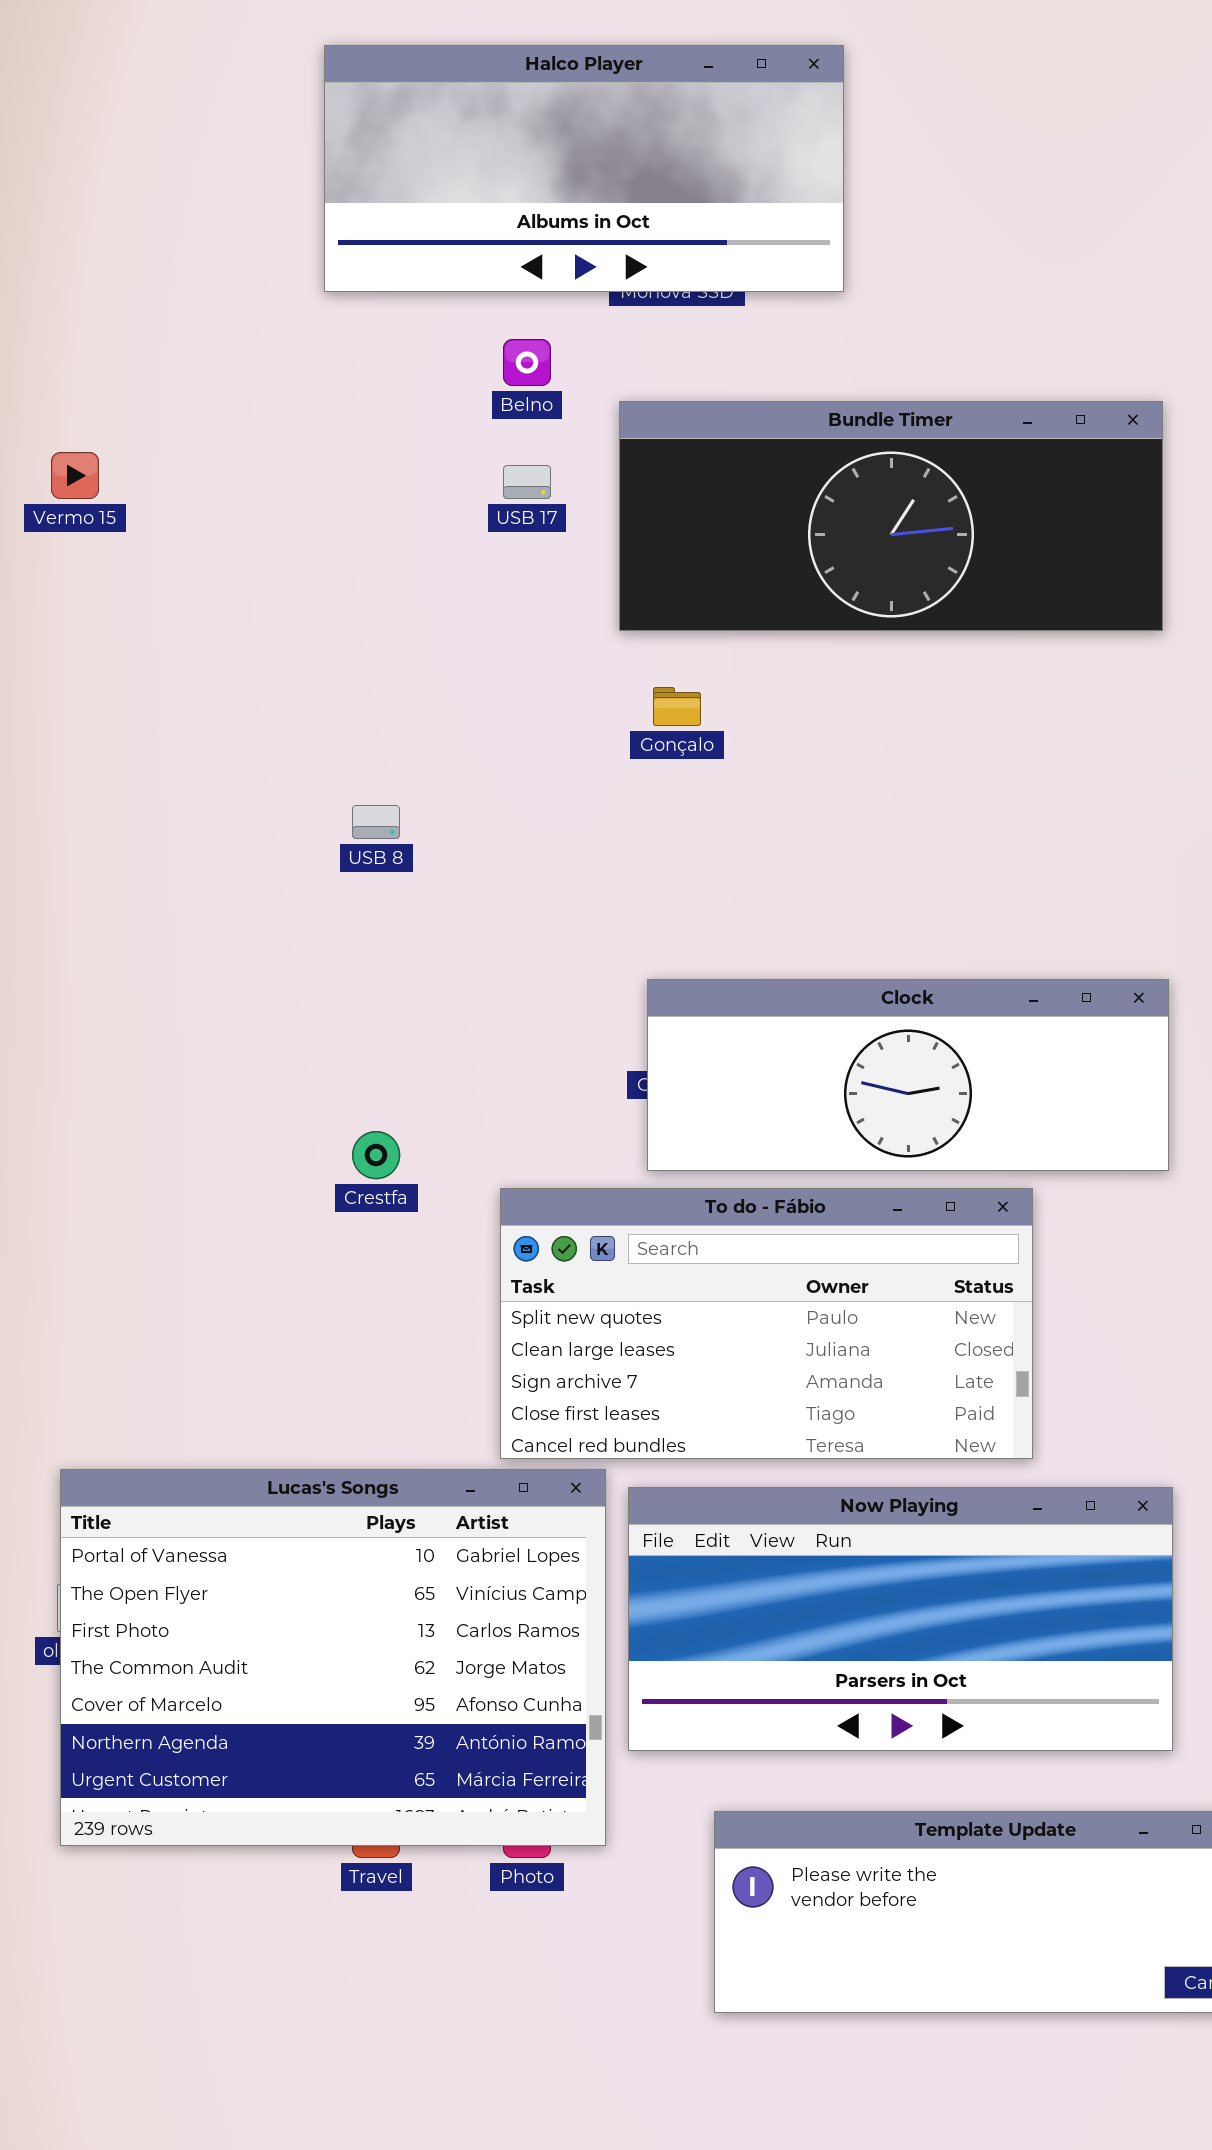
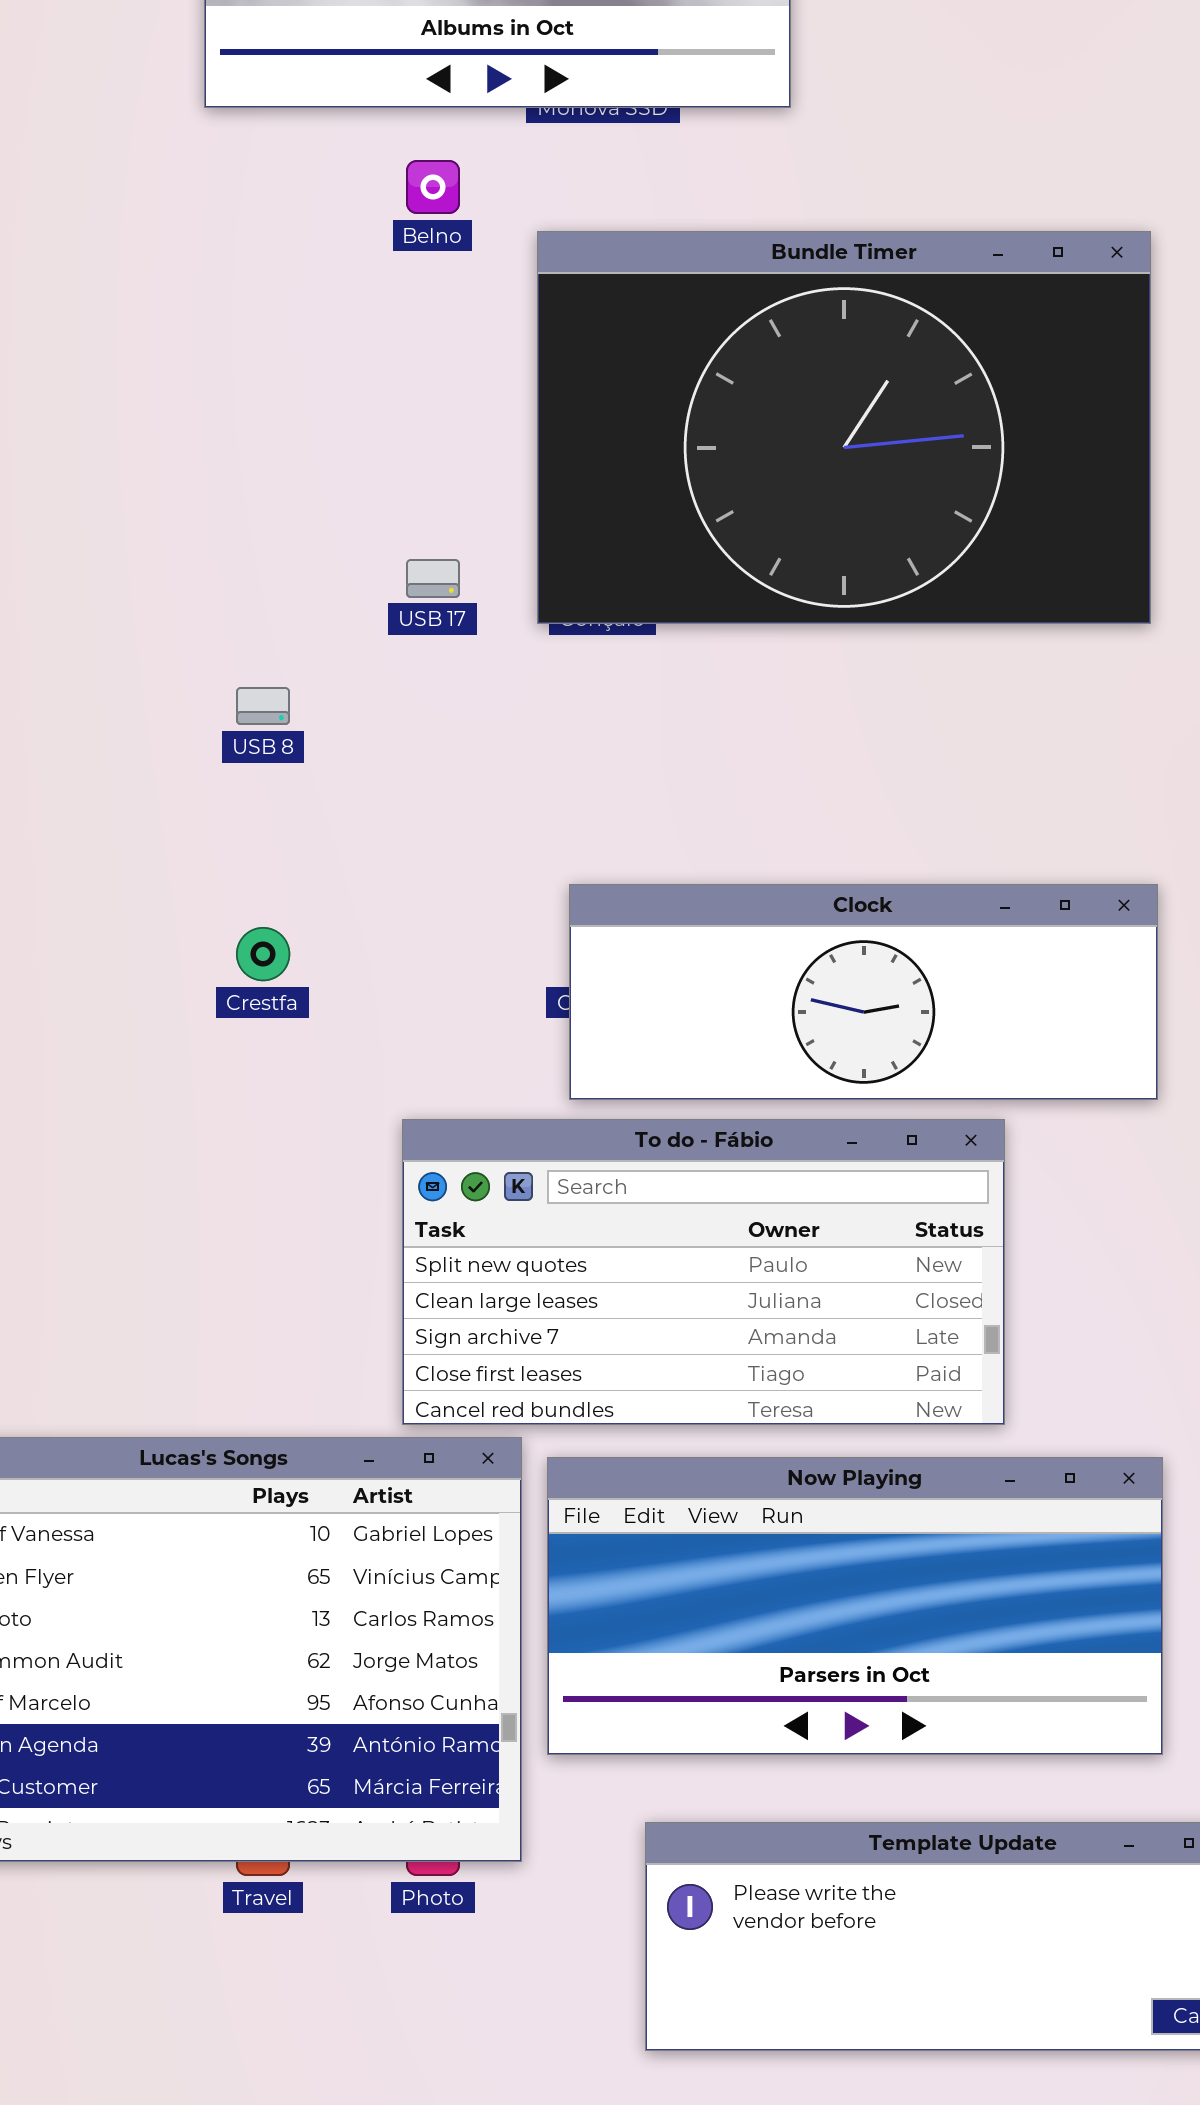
Bundle Timer: [619,401,1163,631] -> [537,231,1151,624], resized
USB 17: [503,465,551,499] -> [406,559,460,598], moved
Crestfa: [352,1131,400,1179] -> [236,927,290,981], moved

